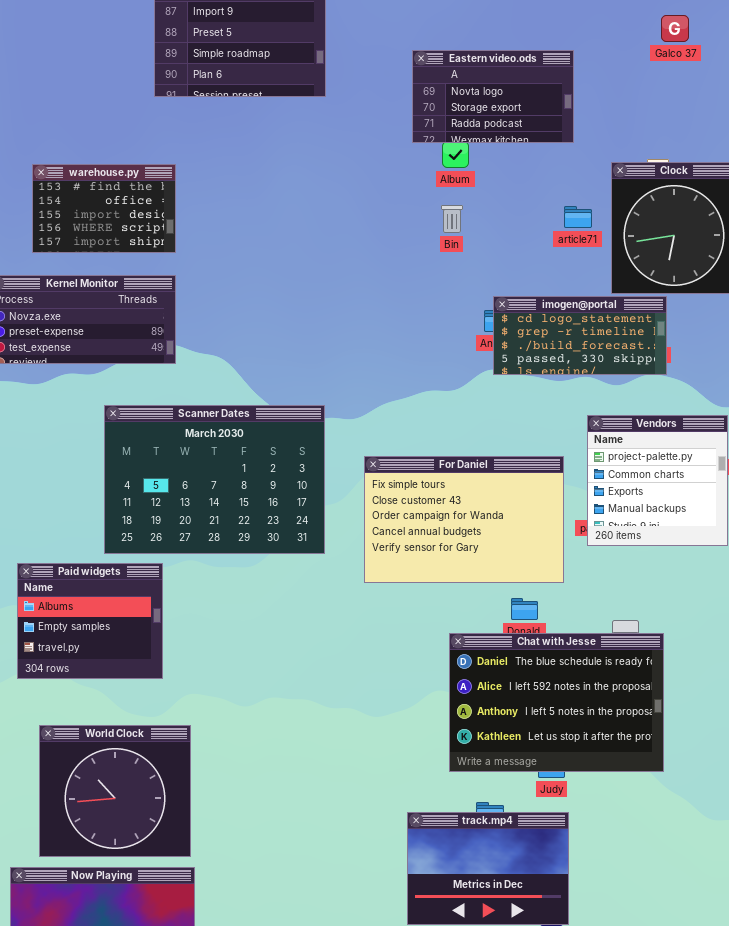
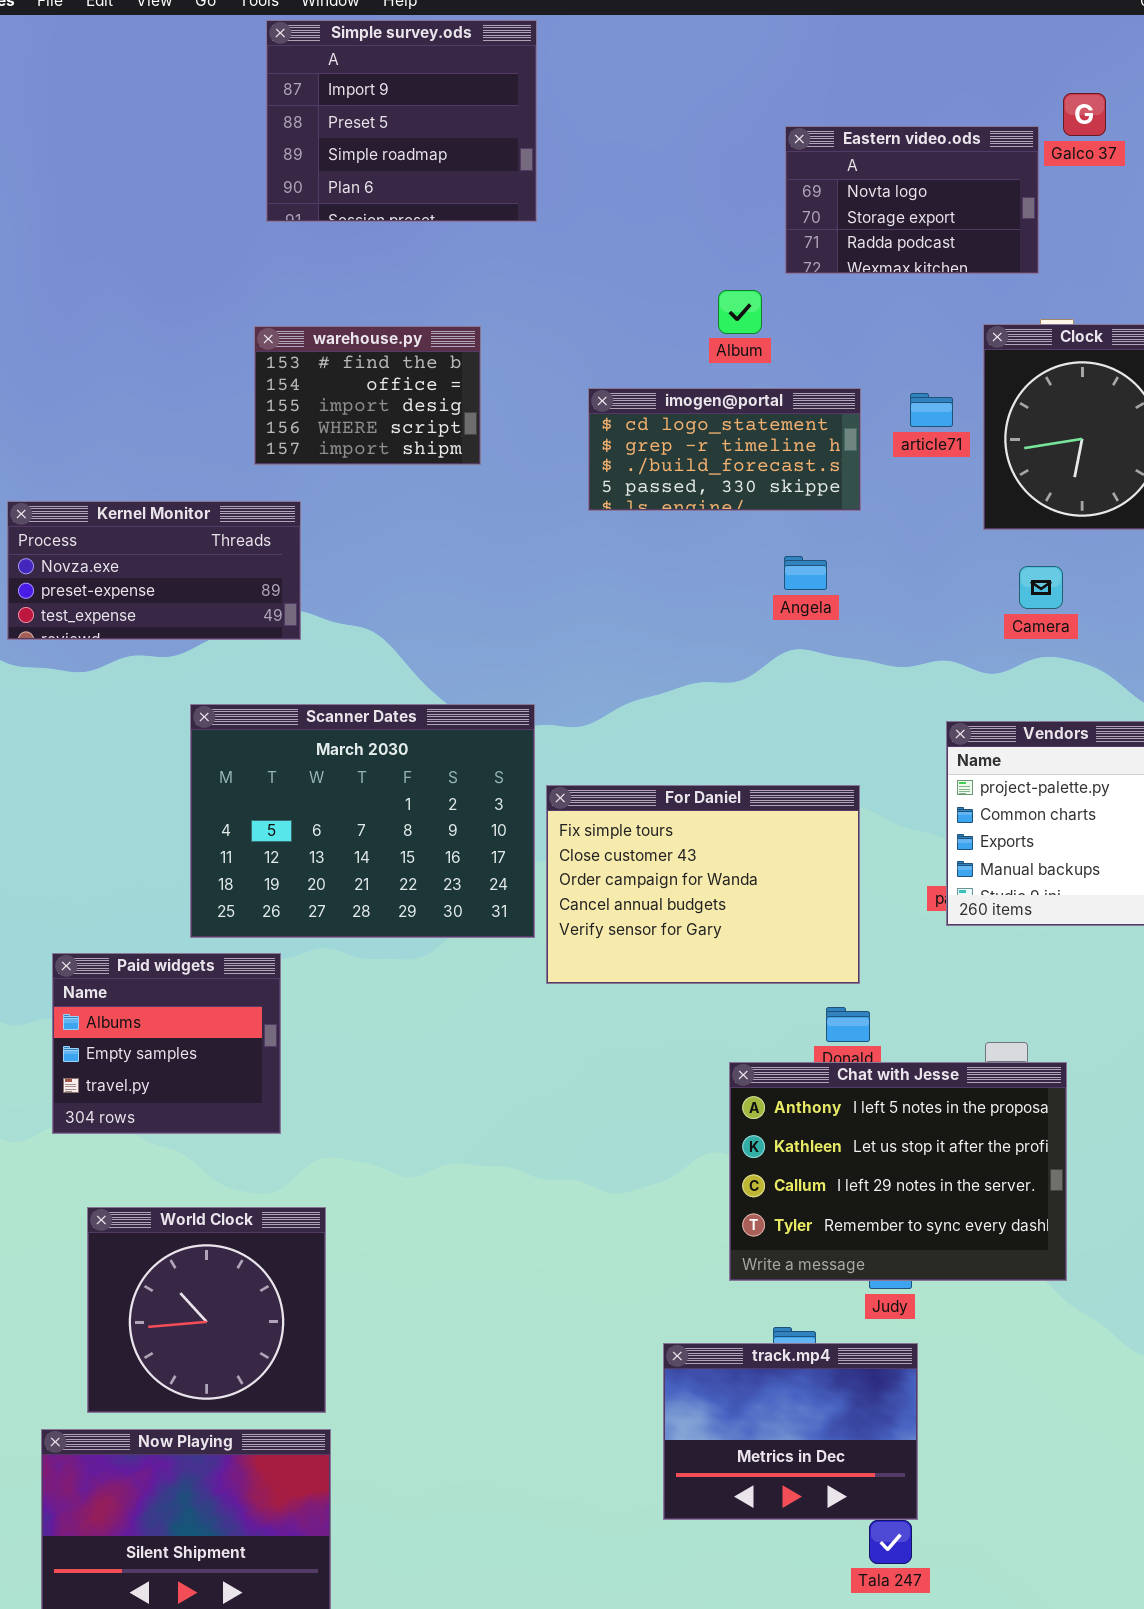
Eastern video.ods: [412,50,574,143] -> [785,126,1039,274], moved
warehouse.py: [32,164,176,253] -> [254,326,481,465], moved
imogen@portal: [493,296,667,375] -> [588,388,861,511], moved
For Daniel: [364,456,564,583] -> [546,785,860,984], moved
Chat with Jesse: [449,633,664,772] -> [729,1062,1067,1281], scrolled down 2 rows

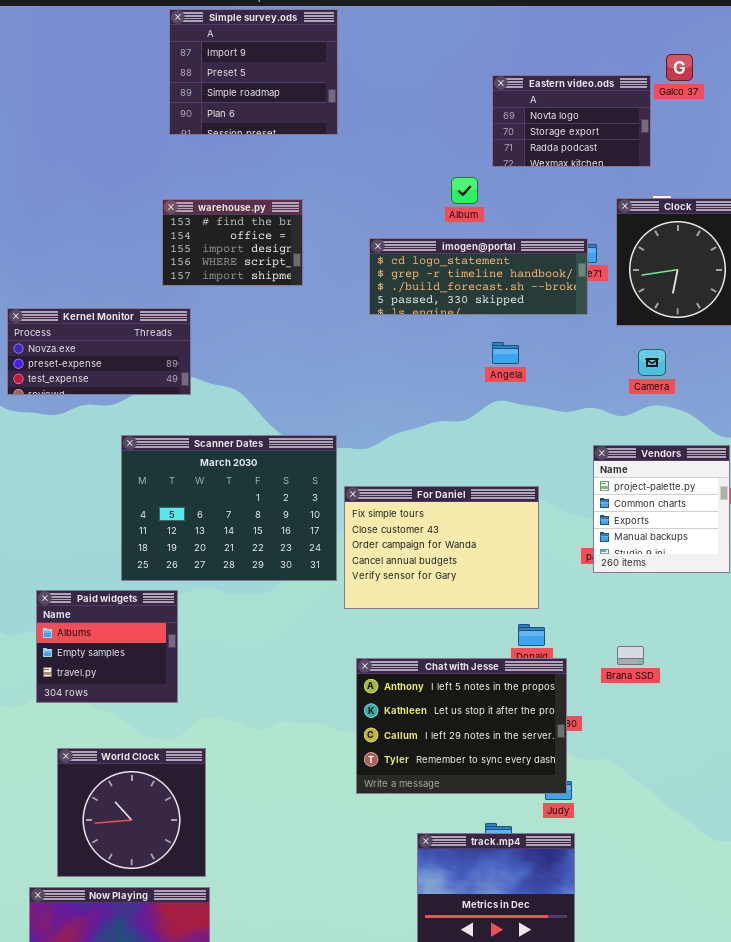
imogen@portal: [588,388,861,511] -> [369,238,588,315], resized
Chat with Jesse: [729,1062,1067,1281] -> [356,658,567,794], moved

